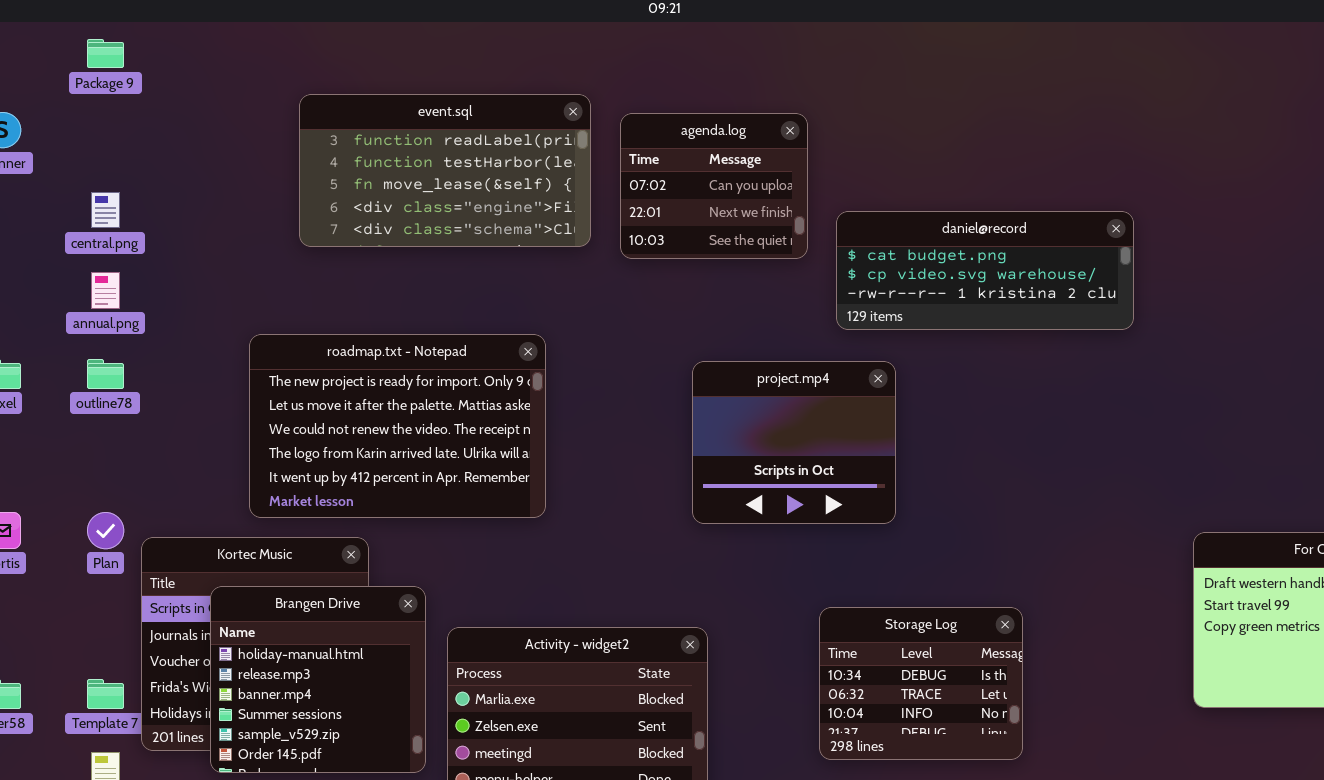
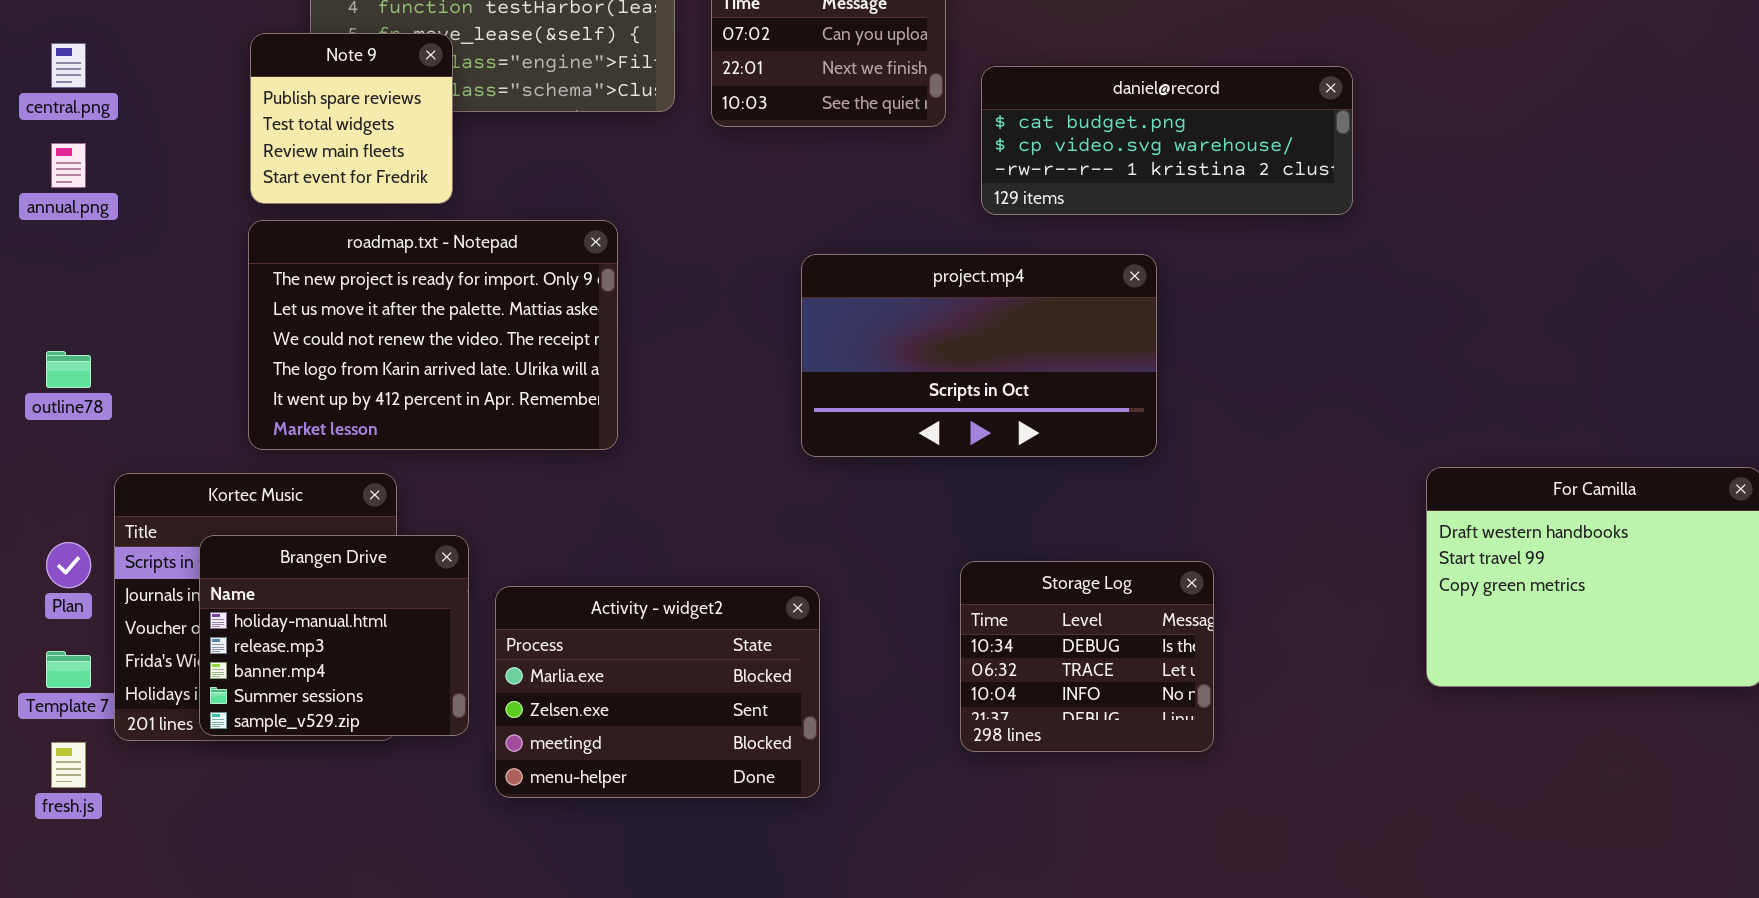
Note 9: none -> [250,33,453,204], opened
outline78: [87,359,124,389] -> [46,351,91,388], moved
project.mp4: [692,361,896,524] -> [801,254,1157,457], resized
Plan: [87,512,124,549] -> [46,542,91,588], moved
Brangen Drive: [210,586,426,773] -> [199,535,469,736], resized

